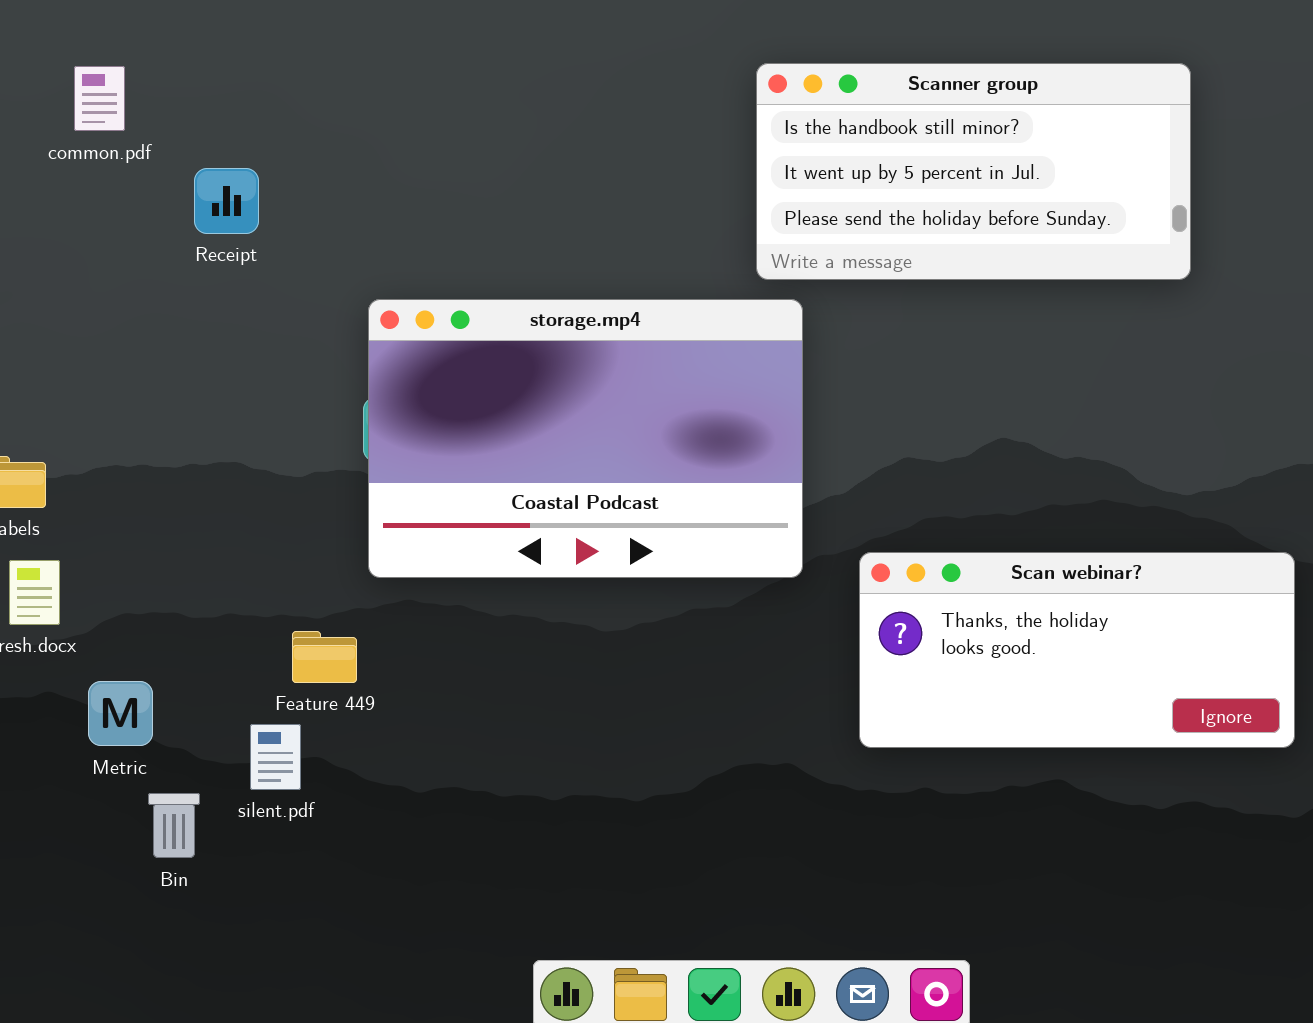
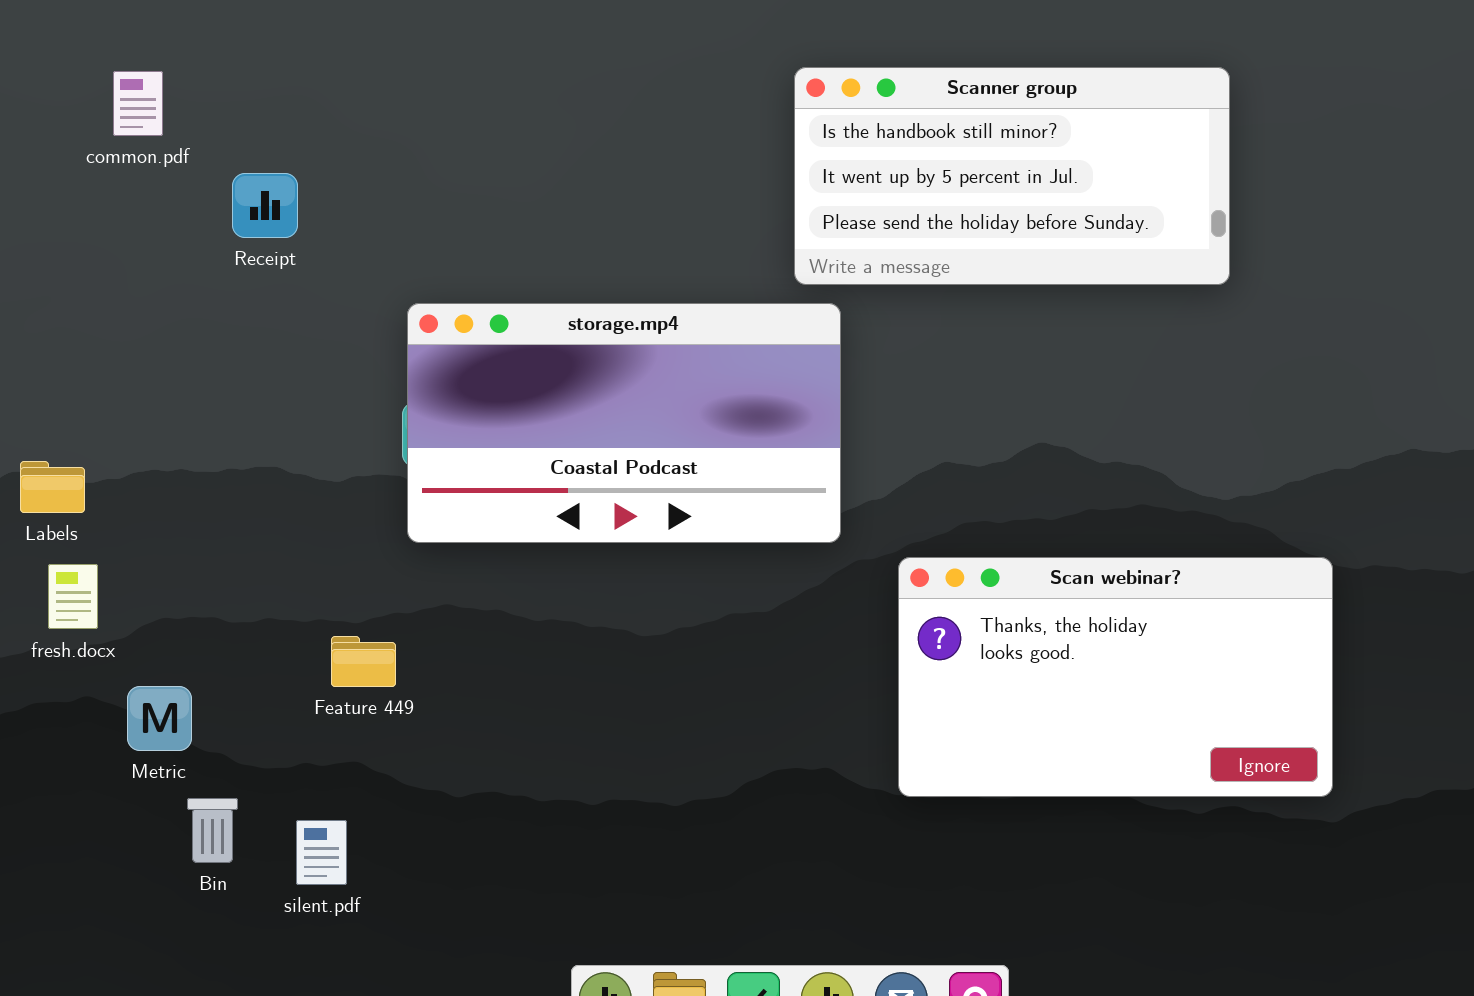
storage.mp4: [368,299,803,578] -> [407,303,841,543], resized
Scan webinar?: [859,552,1295,748] -> [898,557,1333,797], resized
silent.pdf: [250,724,301,790] -> [296,820,347,885], moved

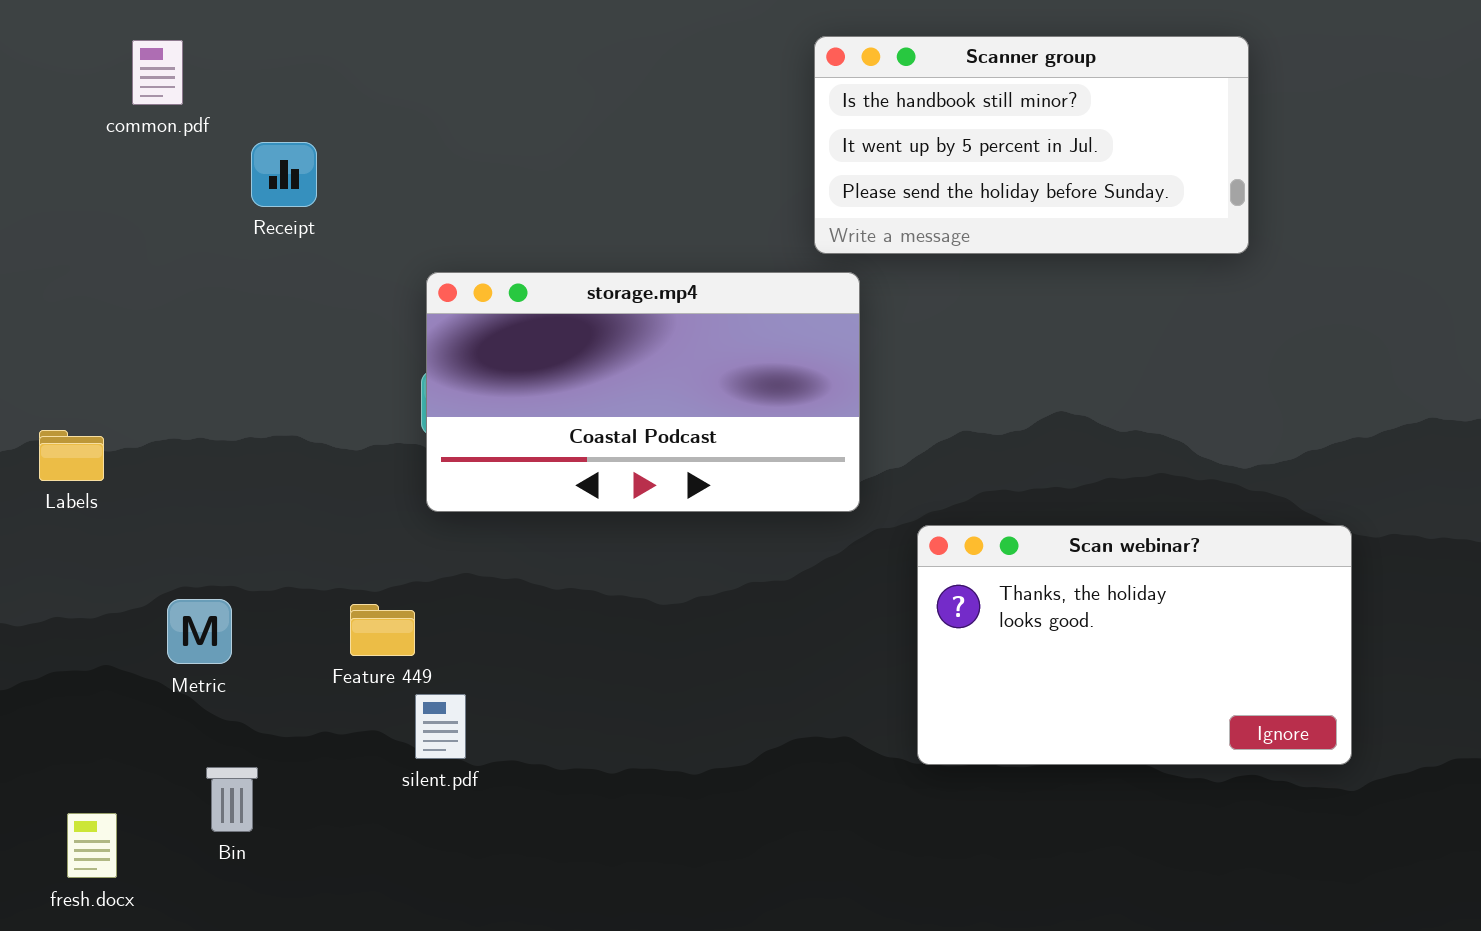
fresh.docx: [48,564,98,629] -> [67,813,117,878], moved
Metric: [127,686,192,751] -> [167,599,232,664], moved
silent.pdf: [296,820,347,885] -> [415,694,466,759], moved

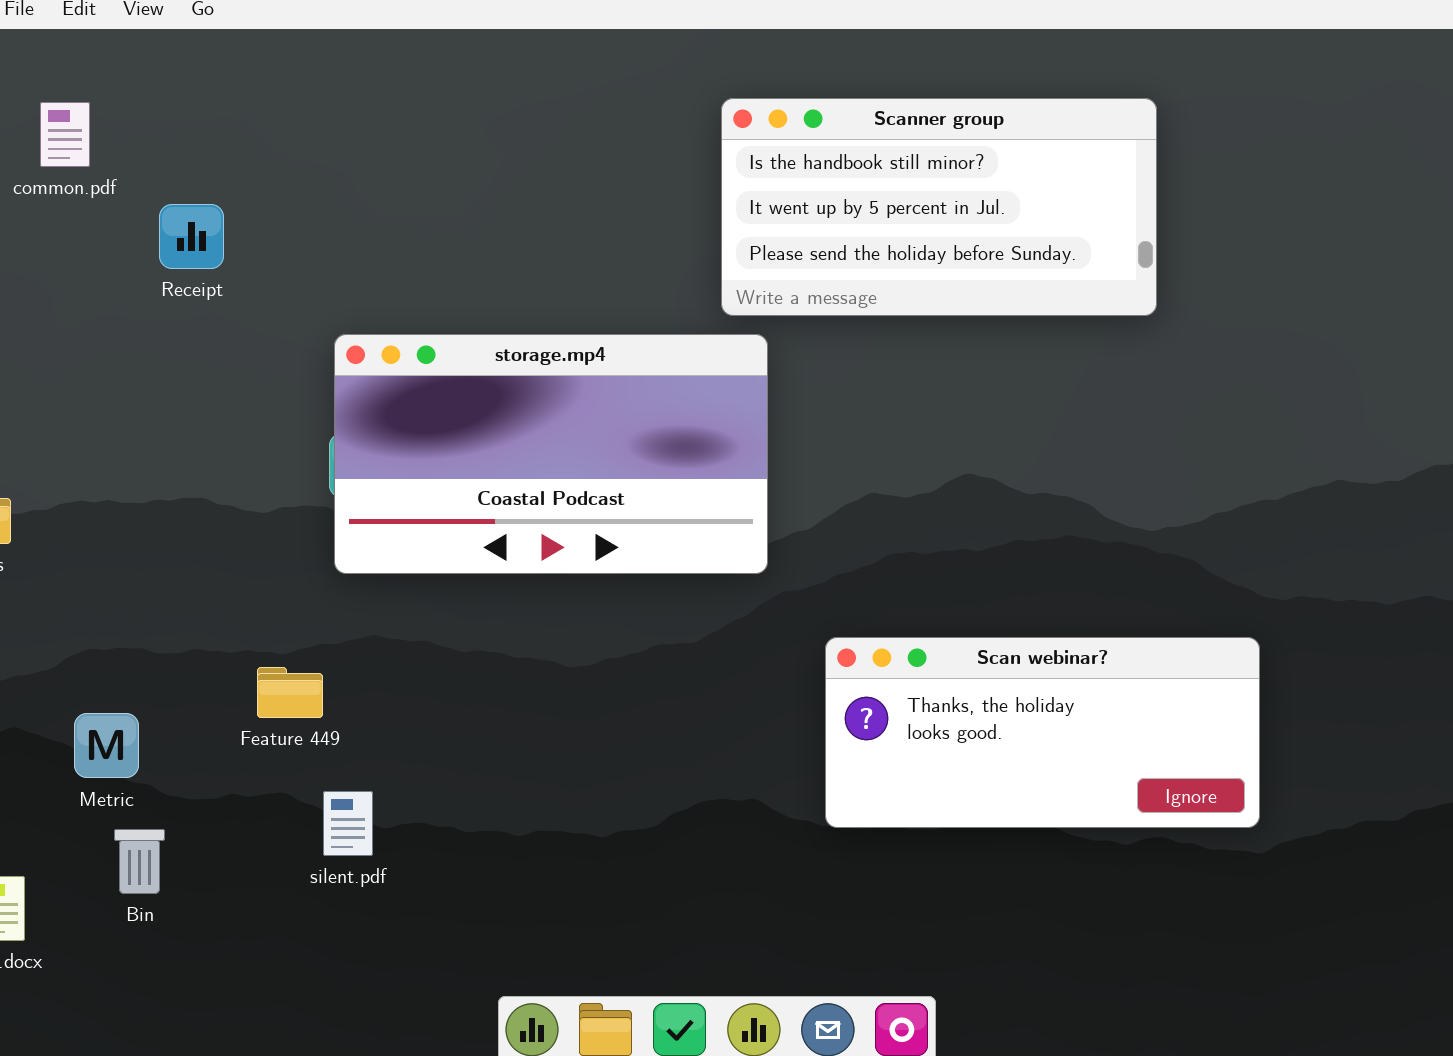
Scan webinar?: [917,525,1352,765] -> [825,637,1260,828], resized
Metric: [167,599,232,664] -> [74,713,139,778], moved
silent.pdf: [415,694,466,759] -> [323,791,373,856], moved

